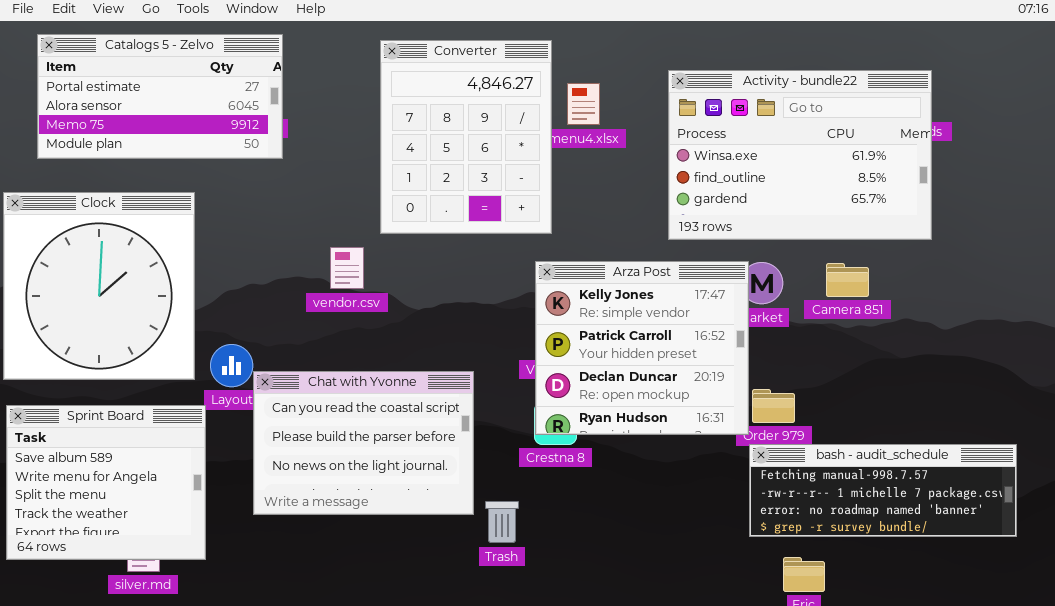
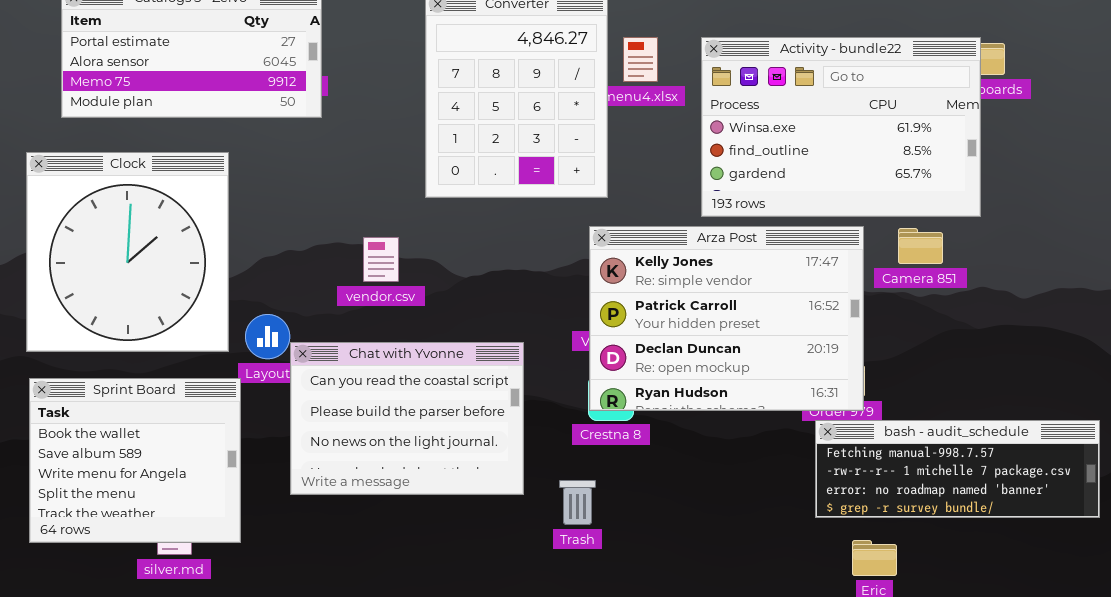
Activity - bundle22: [668,70,932,240] -> [701,37,981,217], moved
vendor.csv: [330,247,364,289] -> [363,237,399,282], moved
Arza Post: [535,261,749,435] -> [589,226,864,411], resized
Sprint Board: [6,405,206,560] -> [29,378,241,543], scrolled up 1 row
Trash: [485,501,519,543] -> [559,480,596,525], moved

